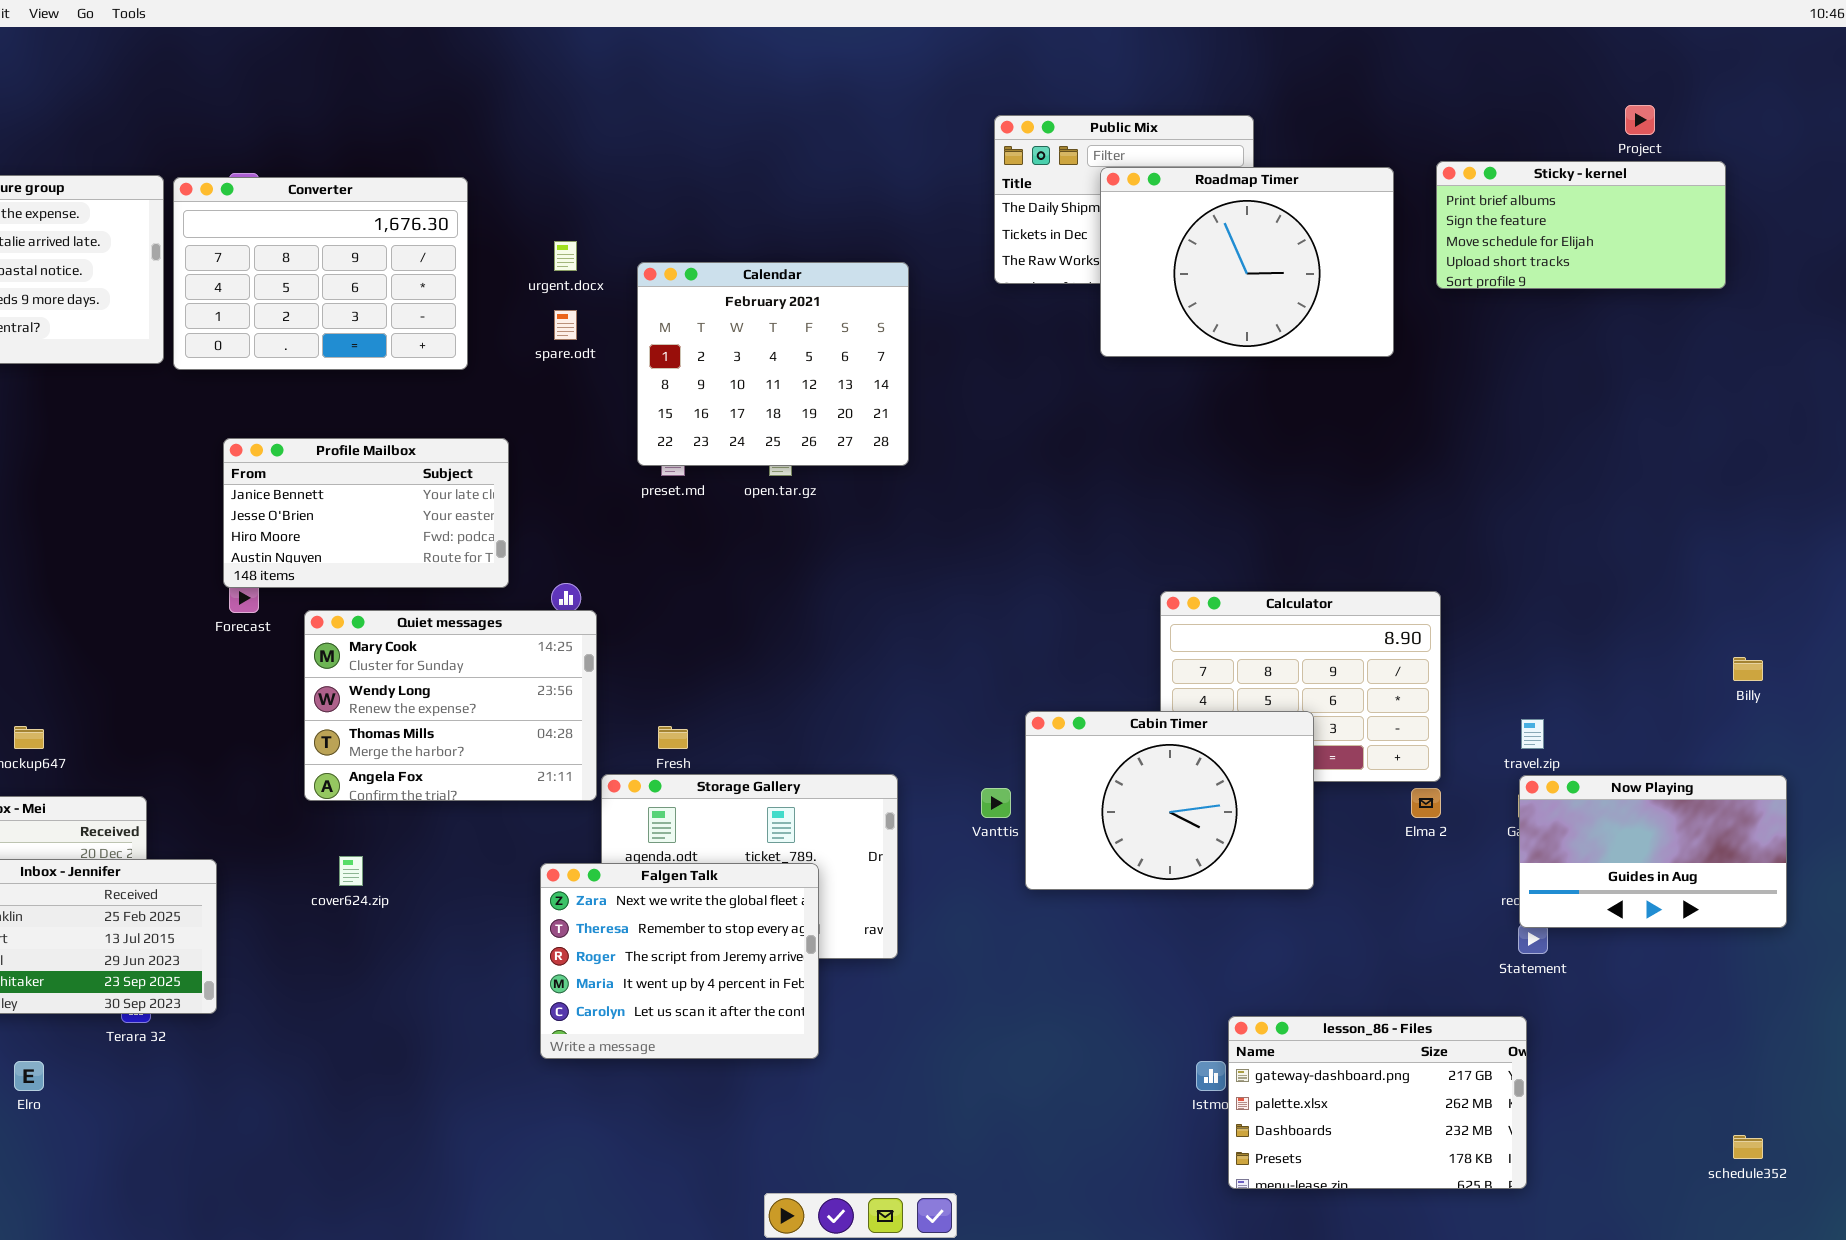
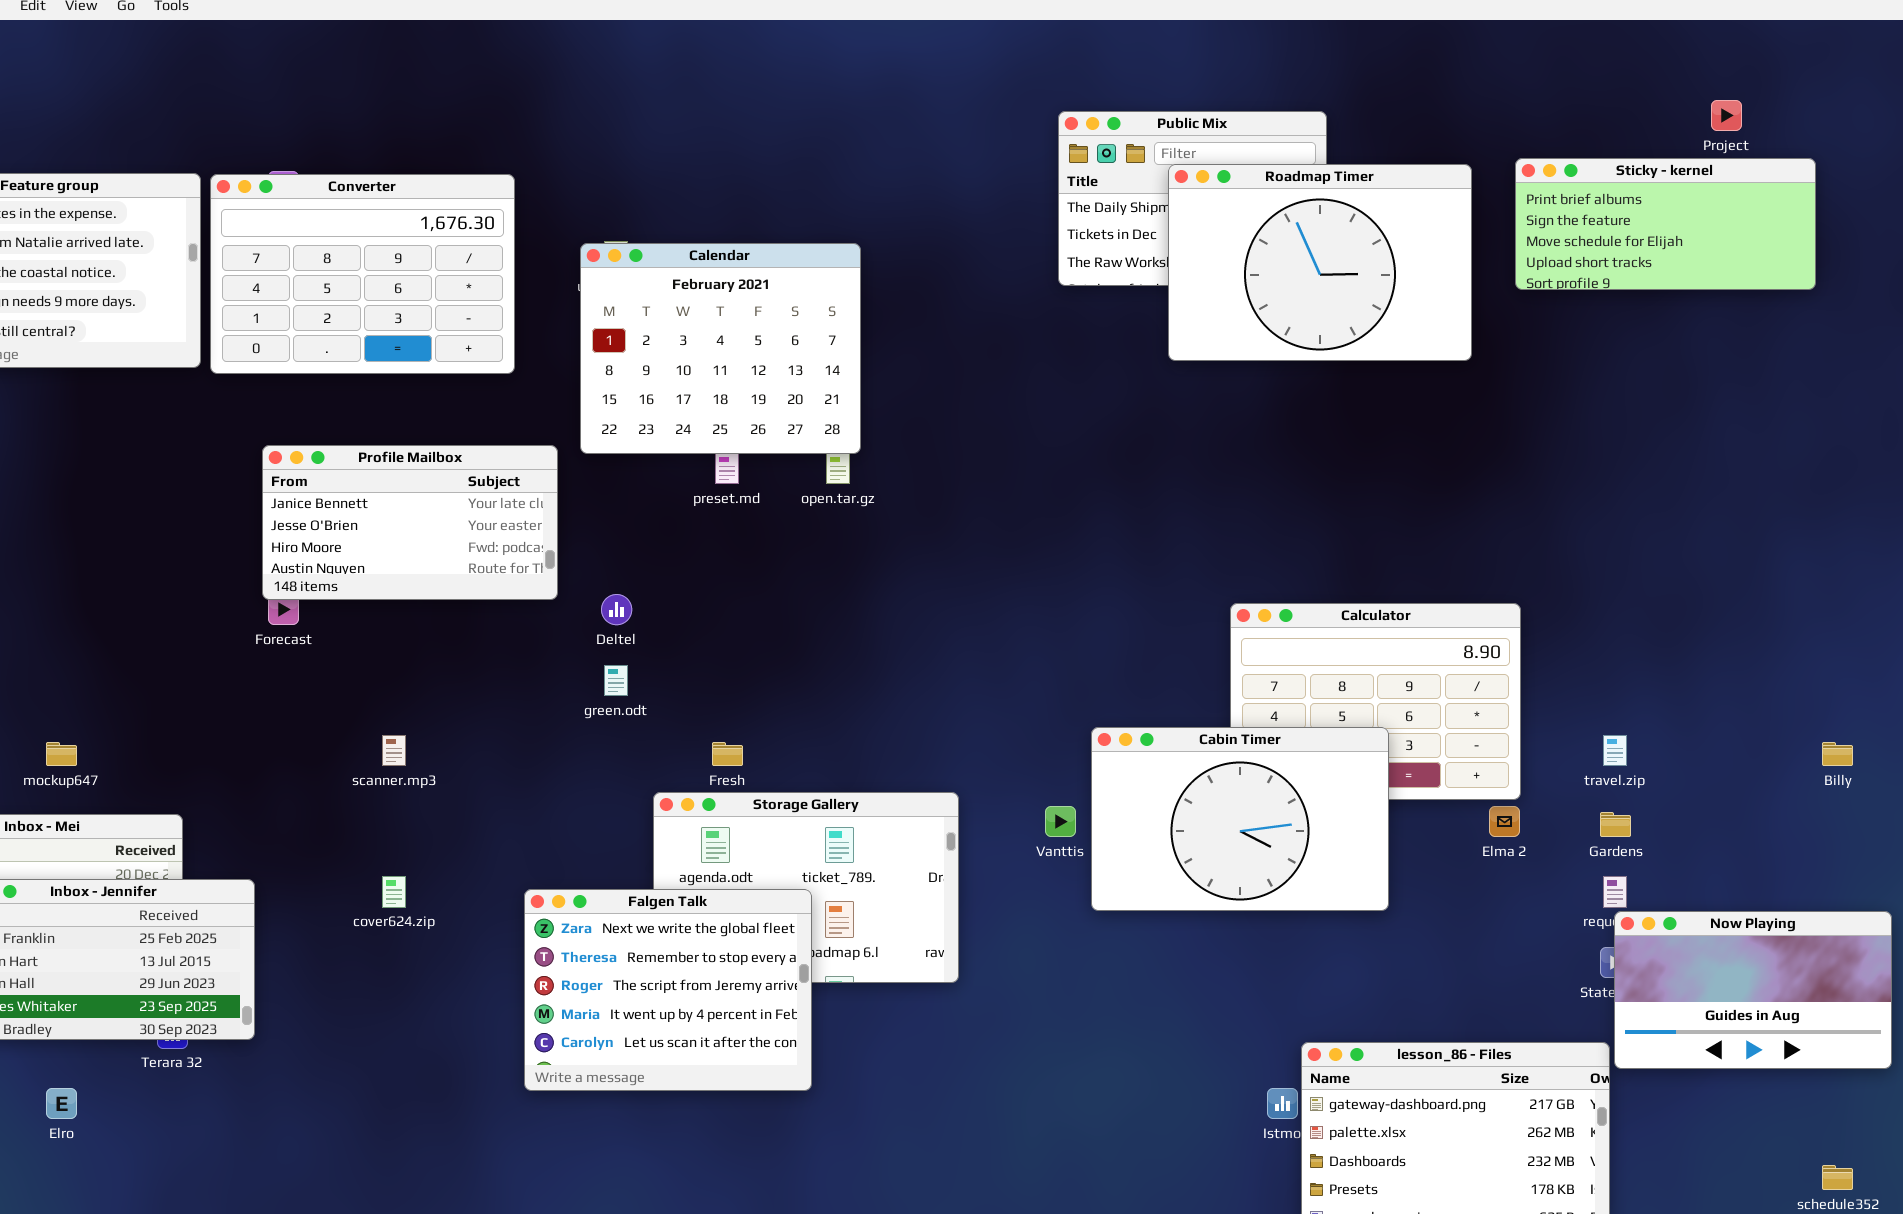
Calendar: [637,262,909,466] -> [580,243,861,454], moved
Quiet messages: [304,610,597,801] -> none, closed
Billy: [1733,657,1763,681] -> [1822,742,1853,766], moved
Now Playing: [1519,775,1787,928] -> [1614,911,1892,1069], moved
Falgen Talk: [540,863,819,1059] -> [524,889,812,1091], moved

